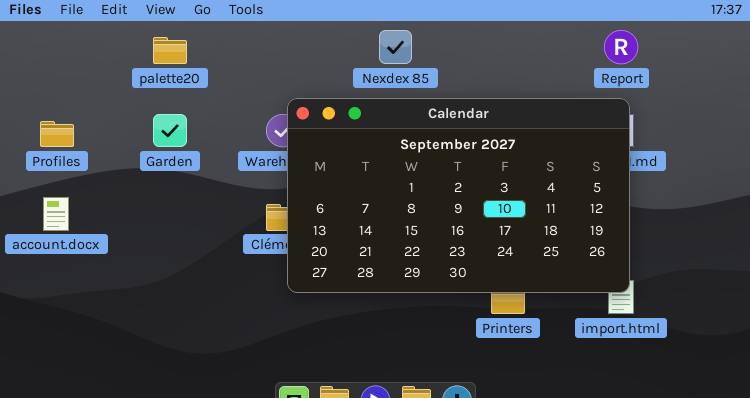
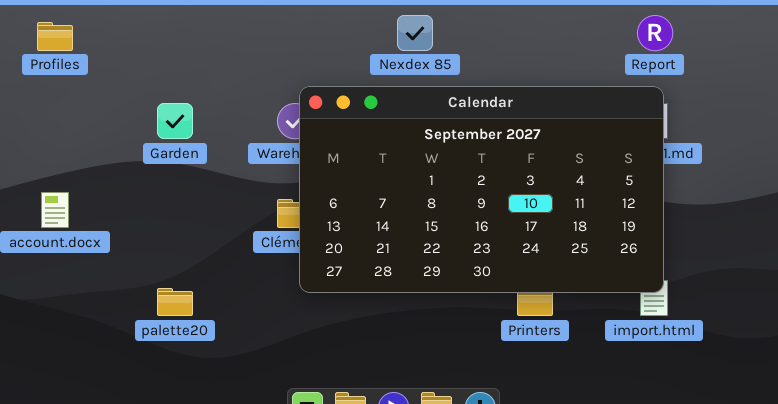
palette20: [153,37,187,64] -> [157,288,193,316], moved
Profiles: [40,121,74,147] -> [37,22,73,51], moved

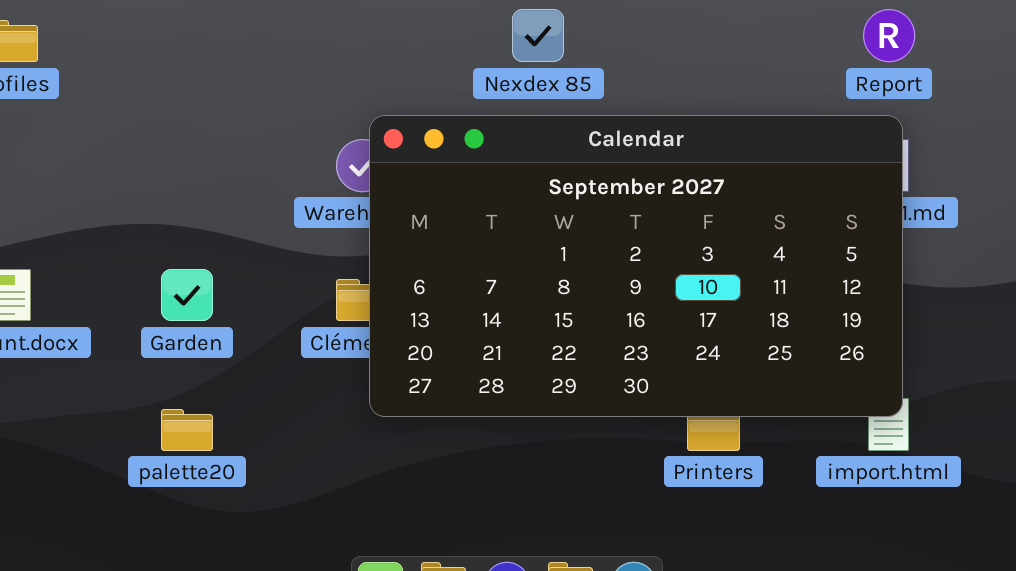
Garden: [157,103,193,139] -> [161,269,213,321], moved

